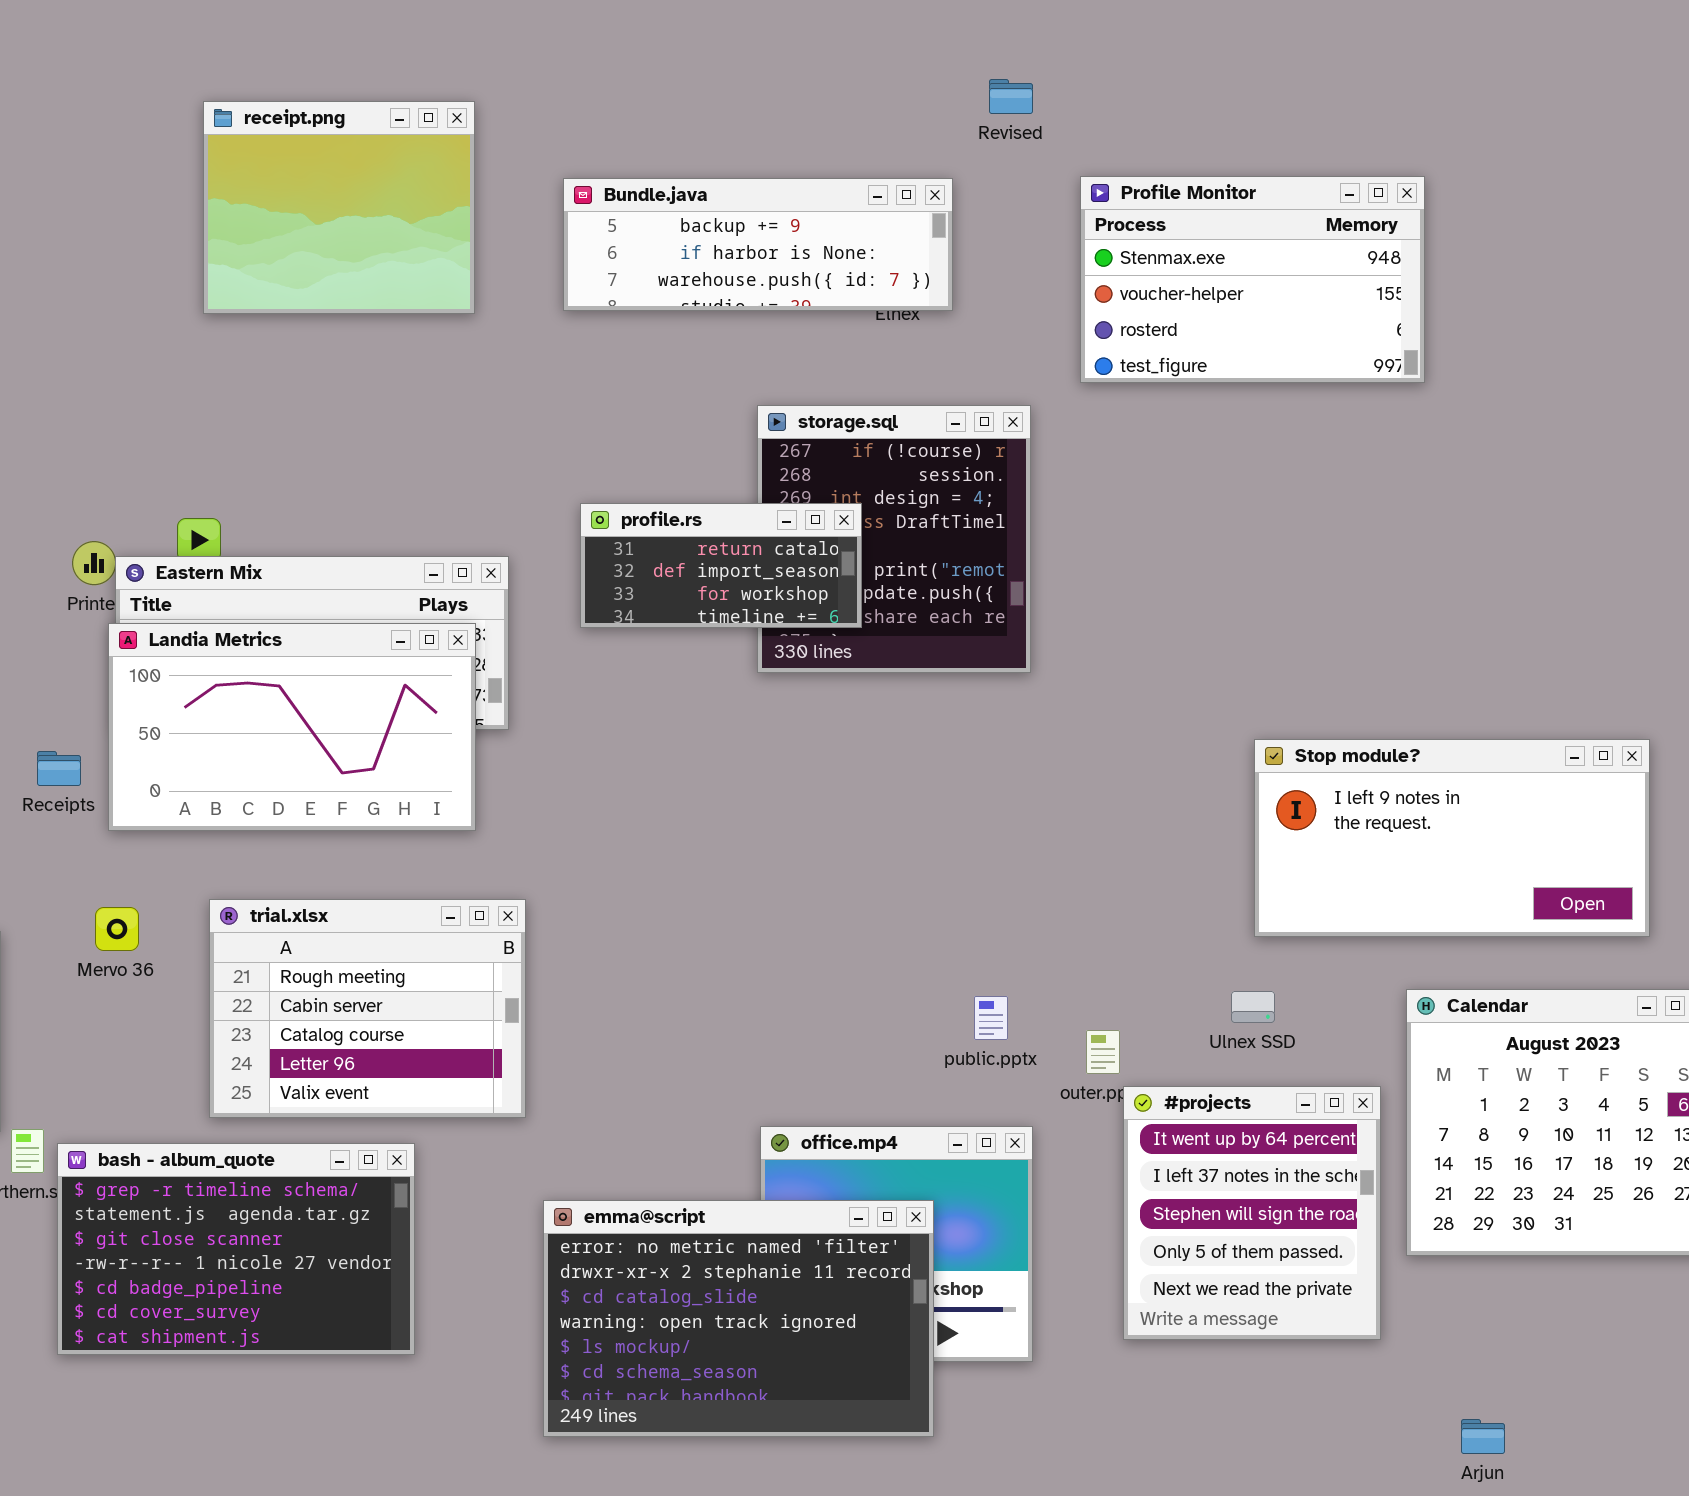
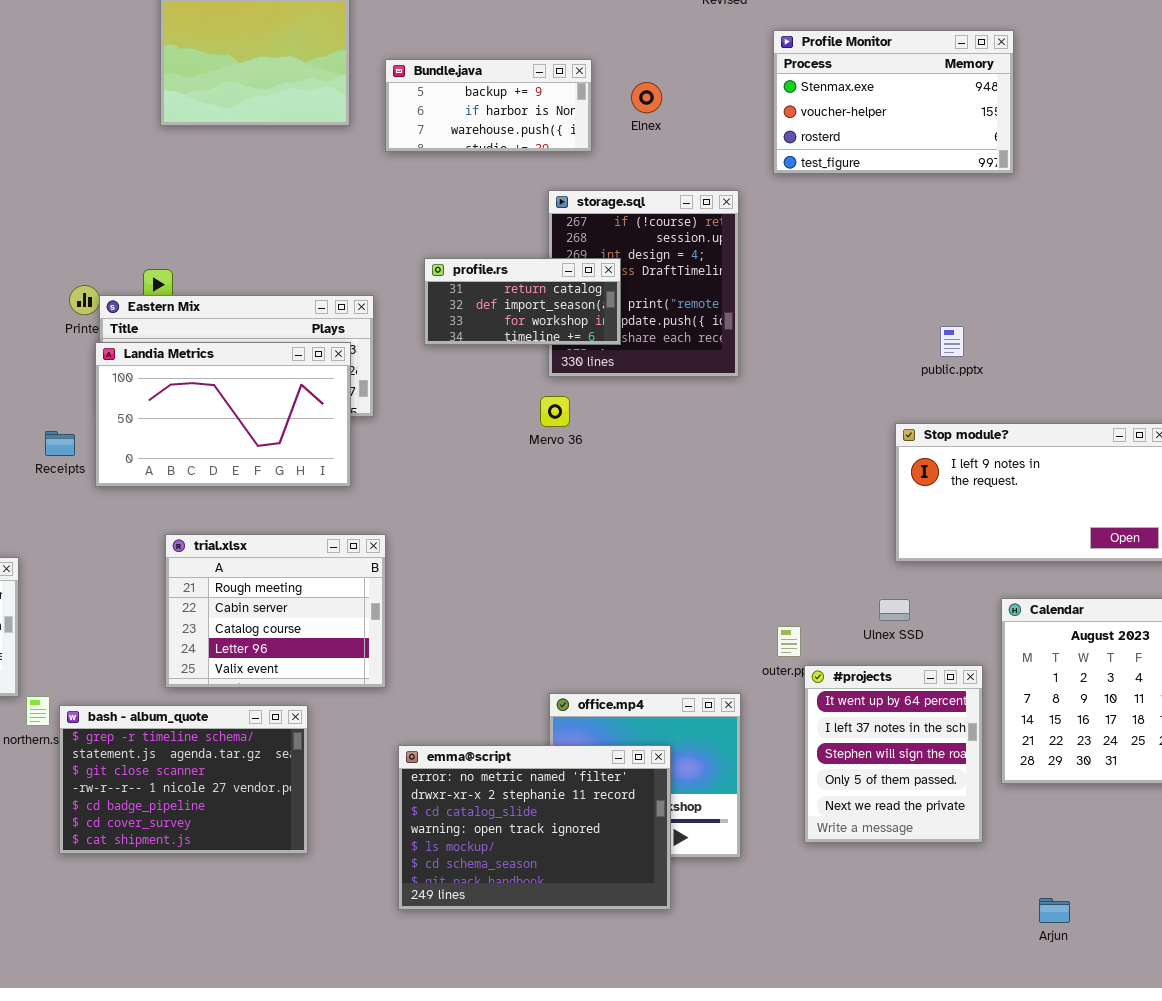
Bundle.java: [563,178,953,311] -> [385,59,592,152], moved, resized
Mervo 36: [95,907,139,951] -> [540,396,570,427], moved
public.pptx: [974,996,1008,1040] -> [940,326,964,357], moved

